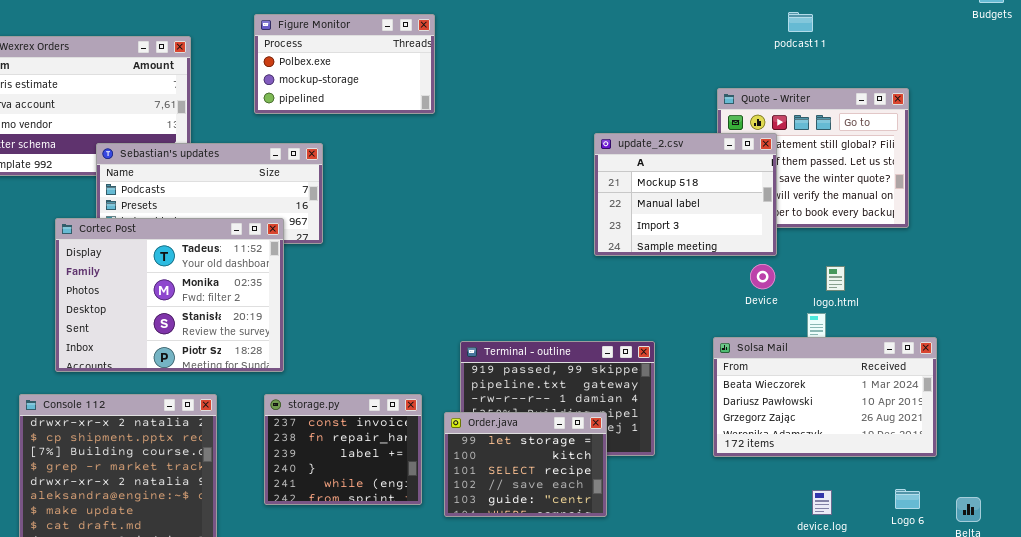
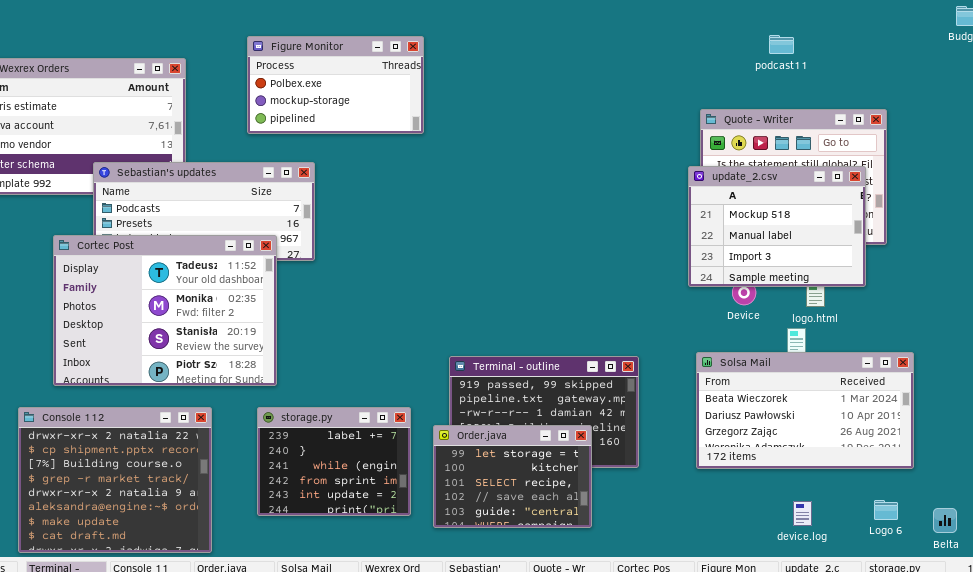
update_2.csv: [594,133,777,256] -> [688,166,866,287], moved
storage.py: [264,394,422,505] -> [257,407,411,516], scrolled down 2 rows

